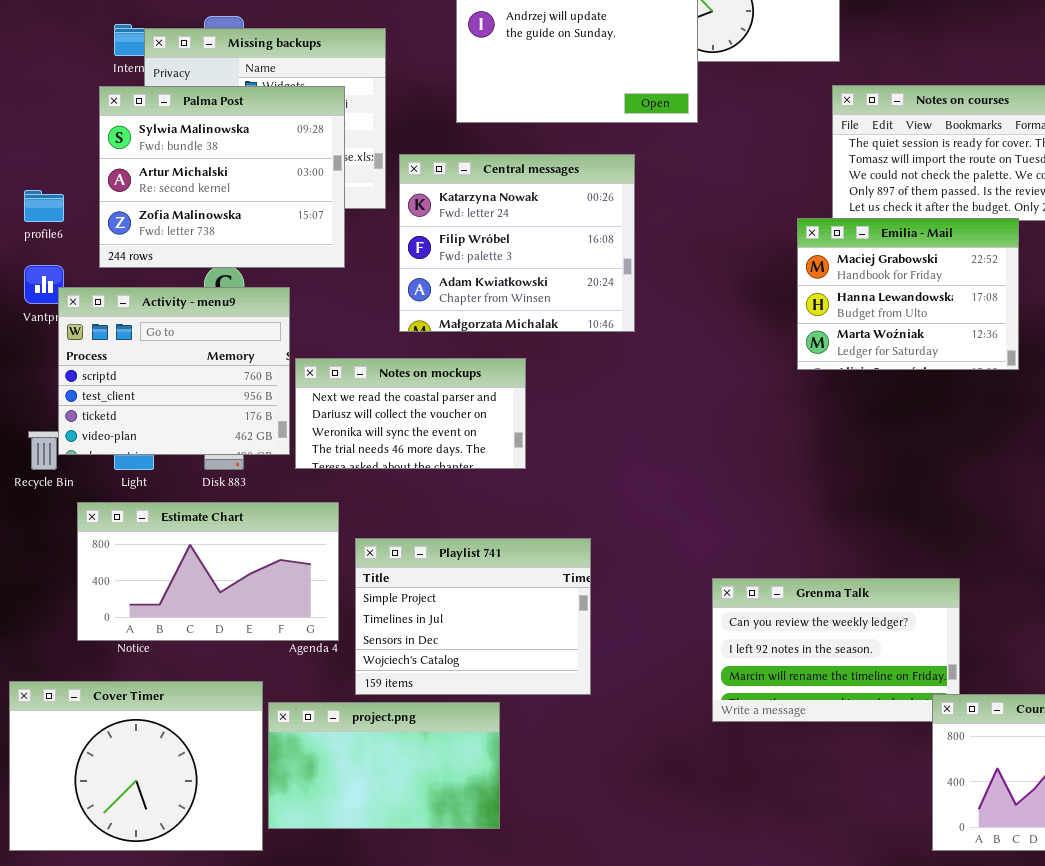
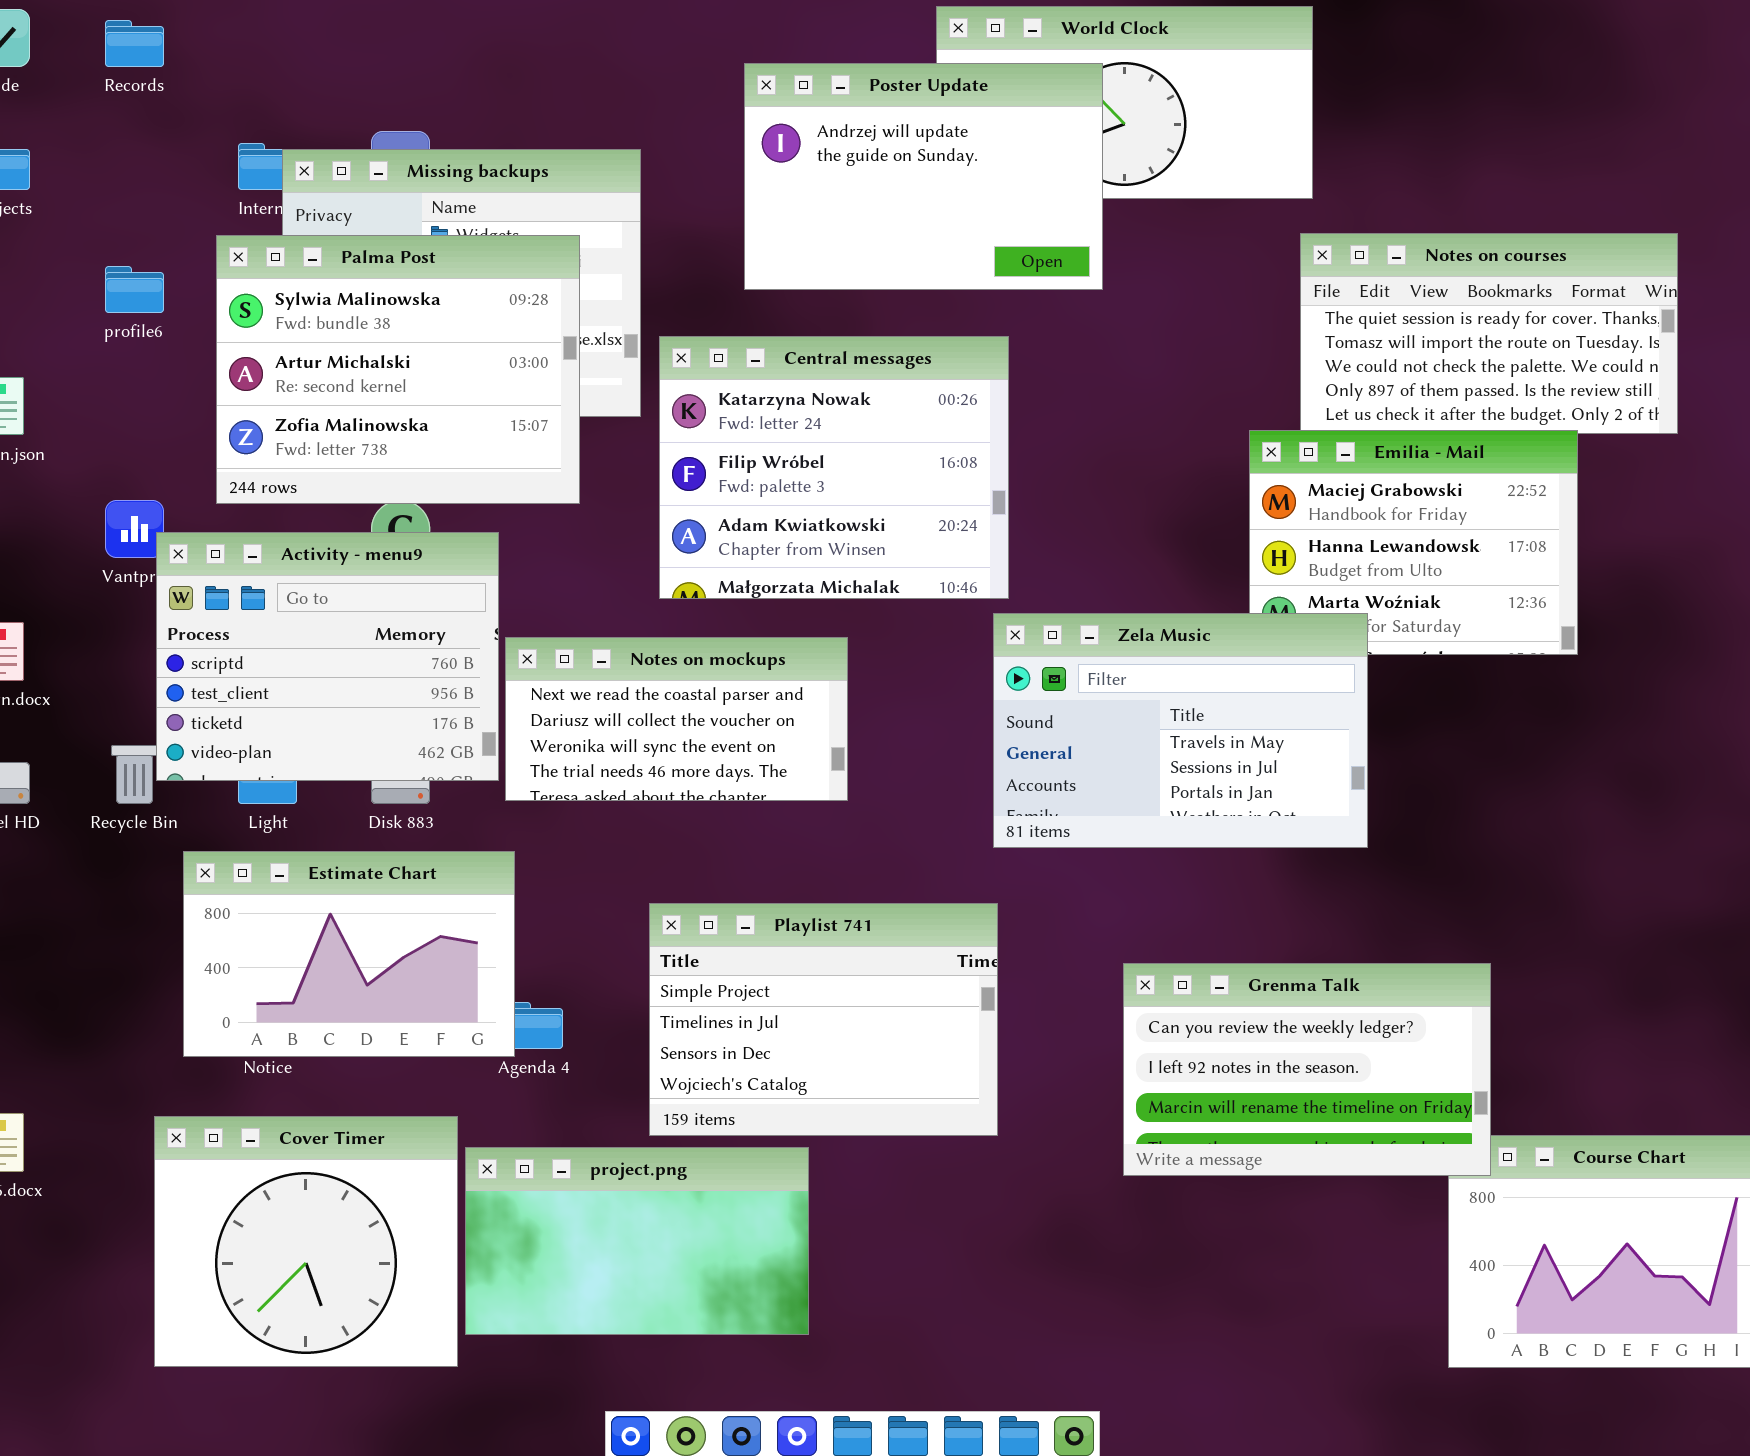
profile6: [24,190,64,222] -> [105,266,164,313], moved
Zela Music: none -> [993,613,1368,848], opened
Estimate Chart: [77,502,339,641] -> [183,851,515,1057], resized
Playlist 741: [355,538,591,695] -> [649,903,998,1136], moved
Grenma Talk: [712,578,960,722] -> [1123,963,1491,1176], raised
Cover Timer: [9,681,263,851] -> [154,1116,458,1367], resized

